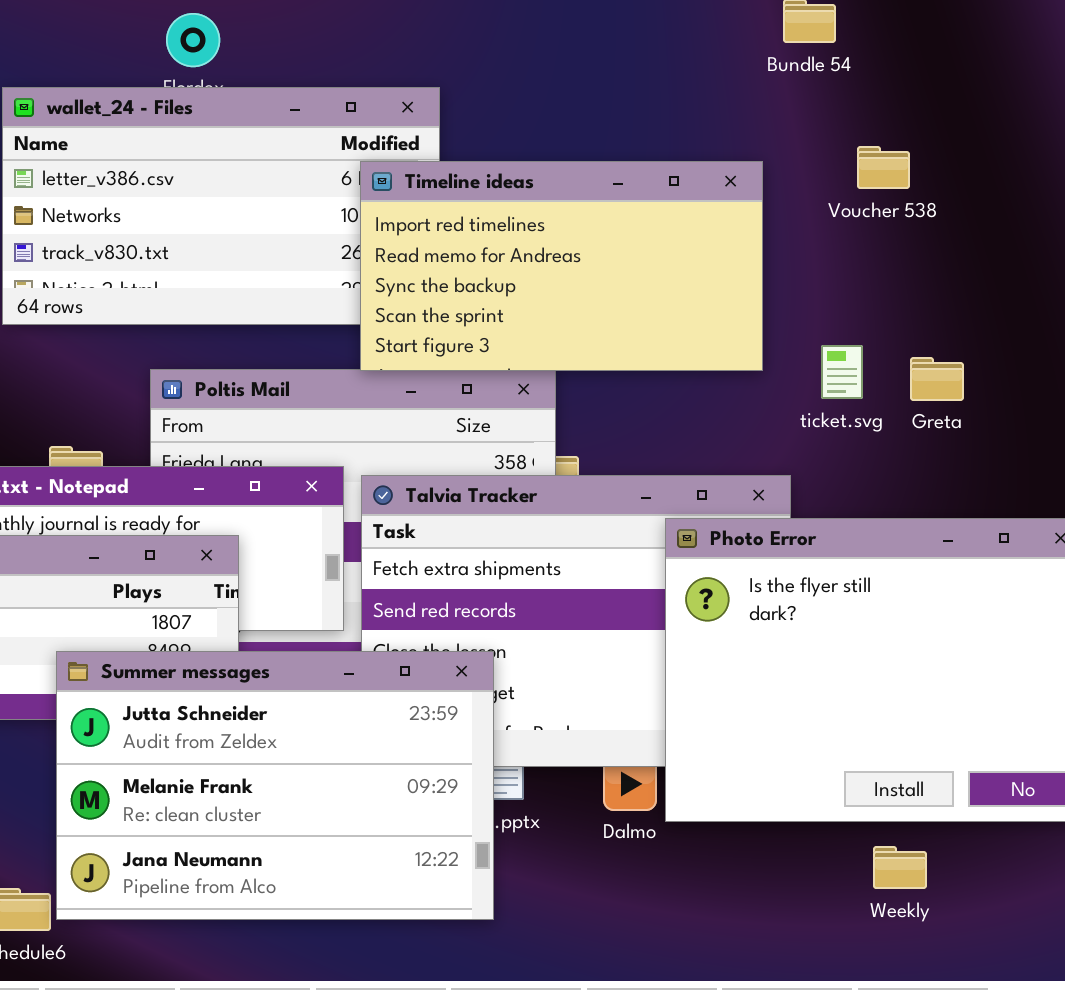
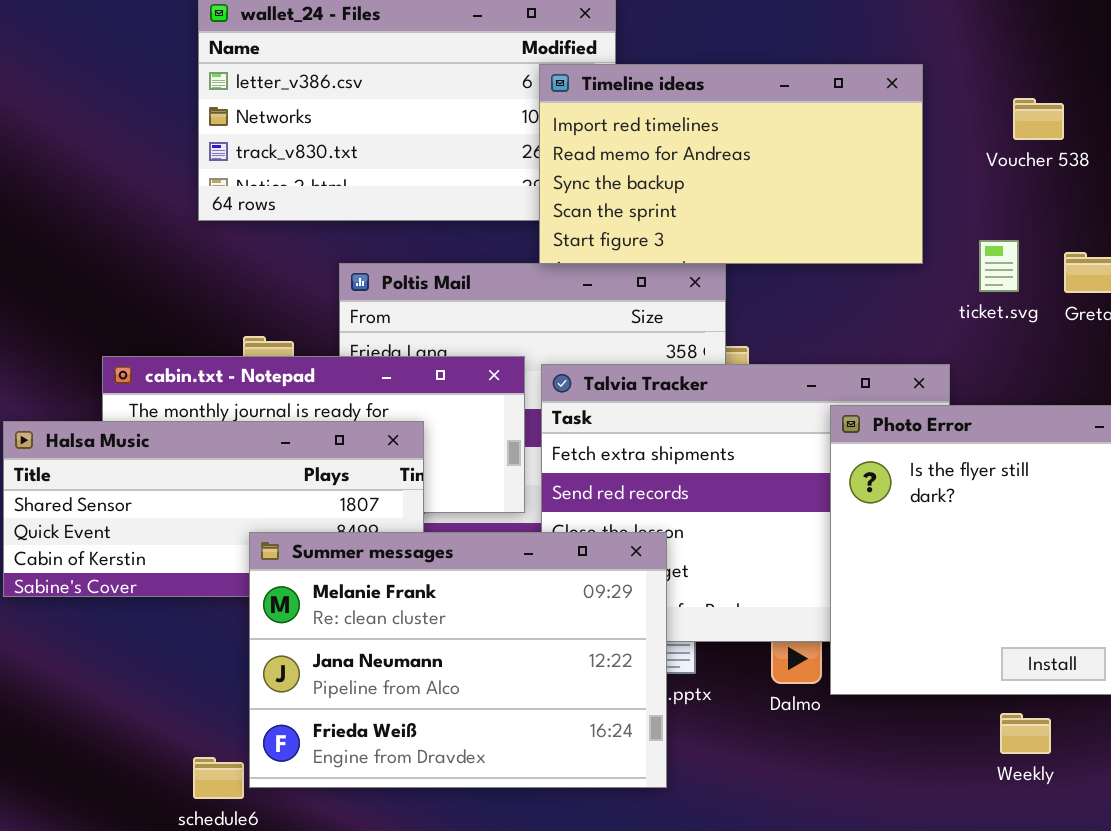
Voucher 538: [857,146,910,189] -> [1013,98,1064,140], moved
Summer messages: [56,651,494,920] -> [249,532,667,788], scrolled down 1 row
Weekly: [873,846,927,889] -> [1000,713,1051,754], moved

